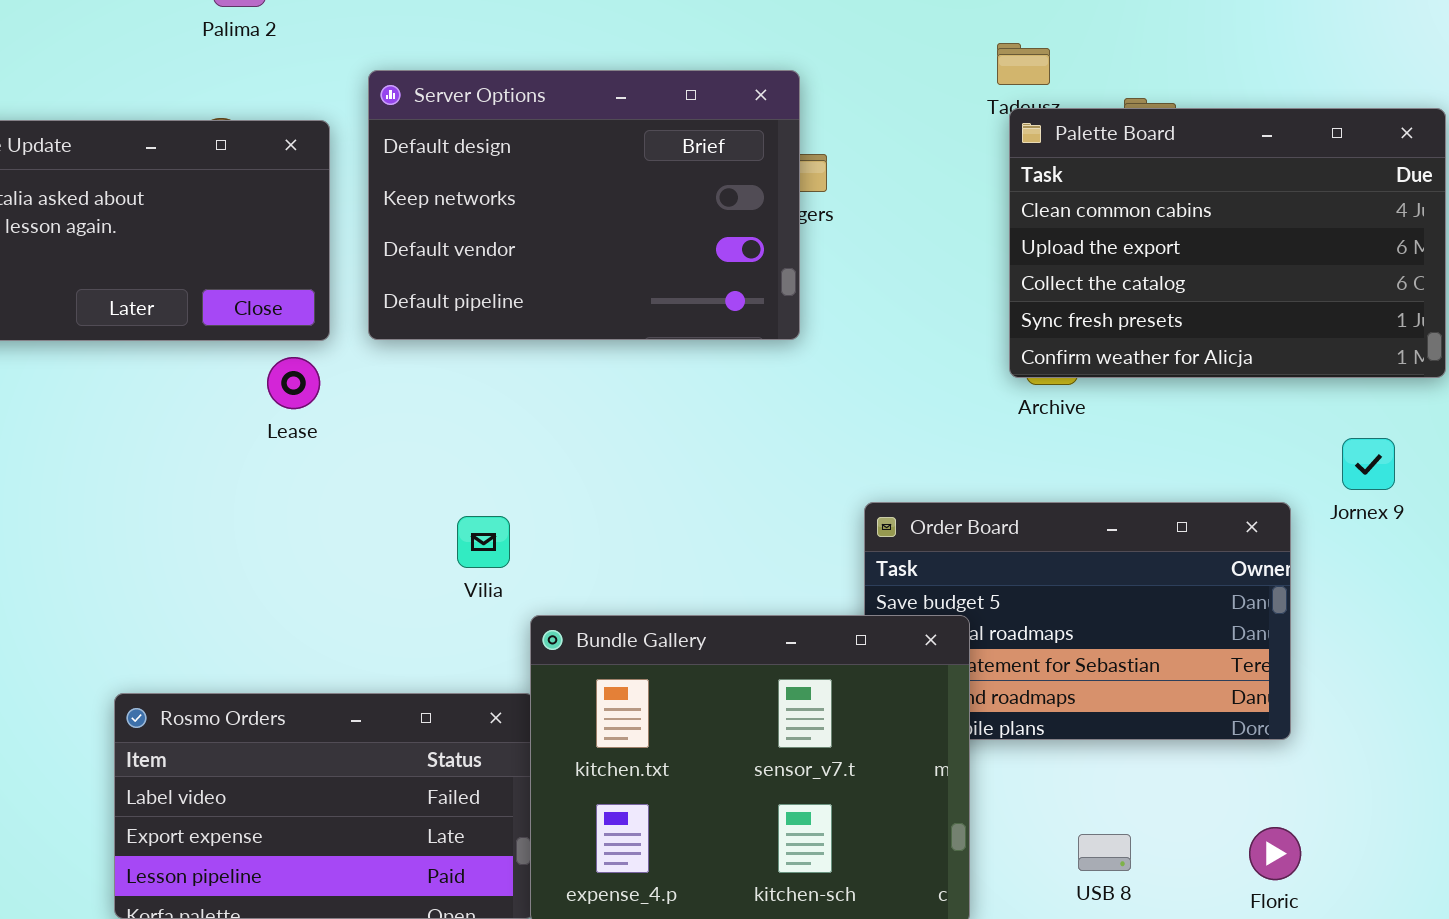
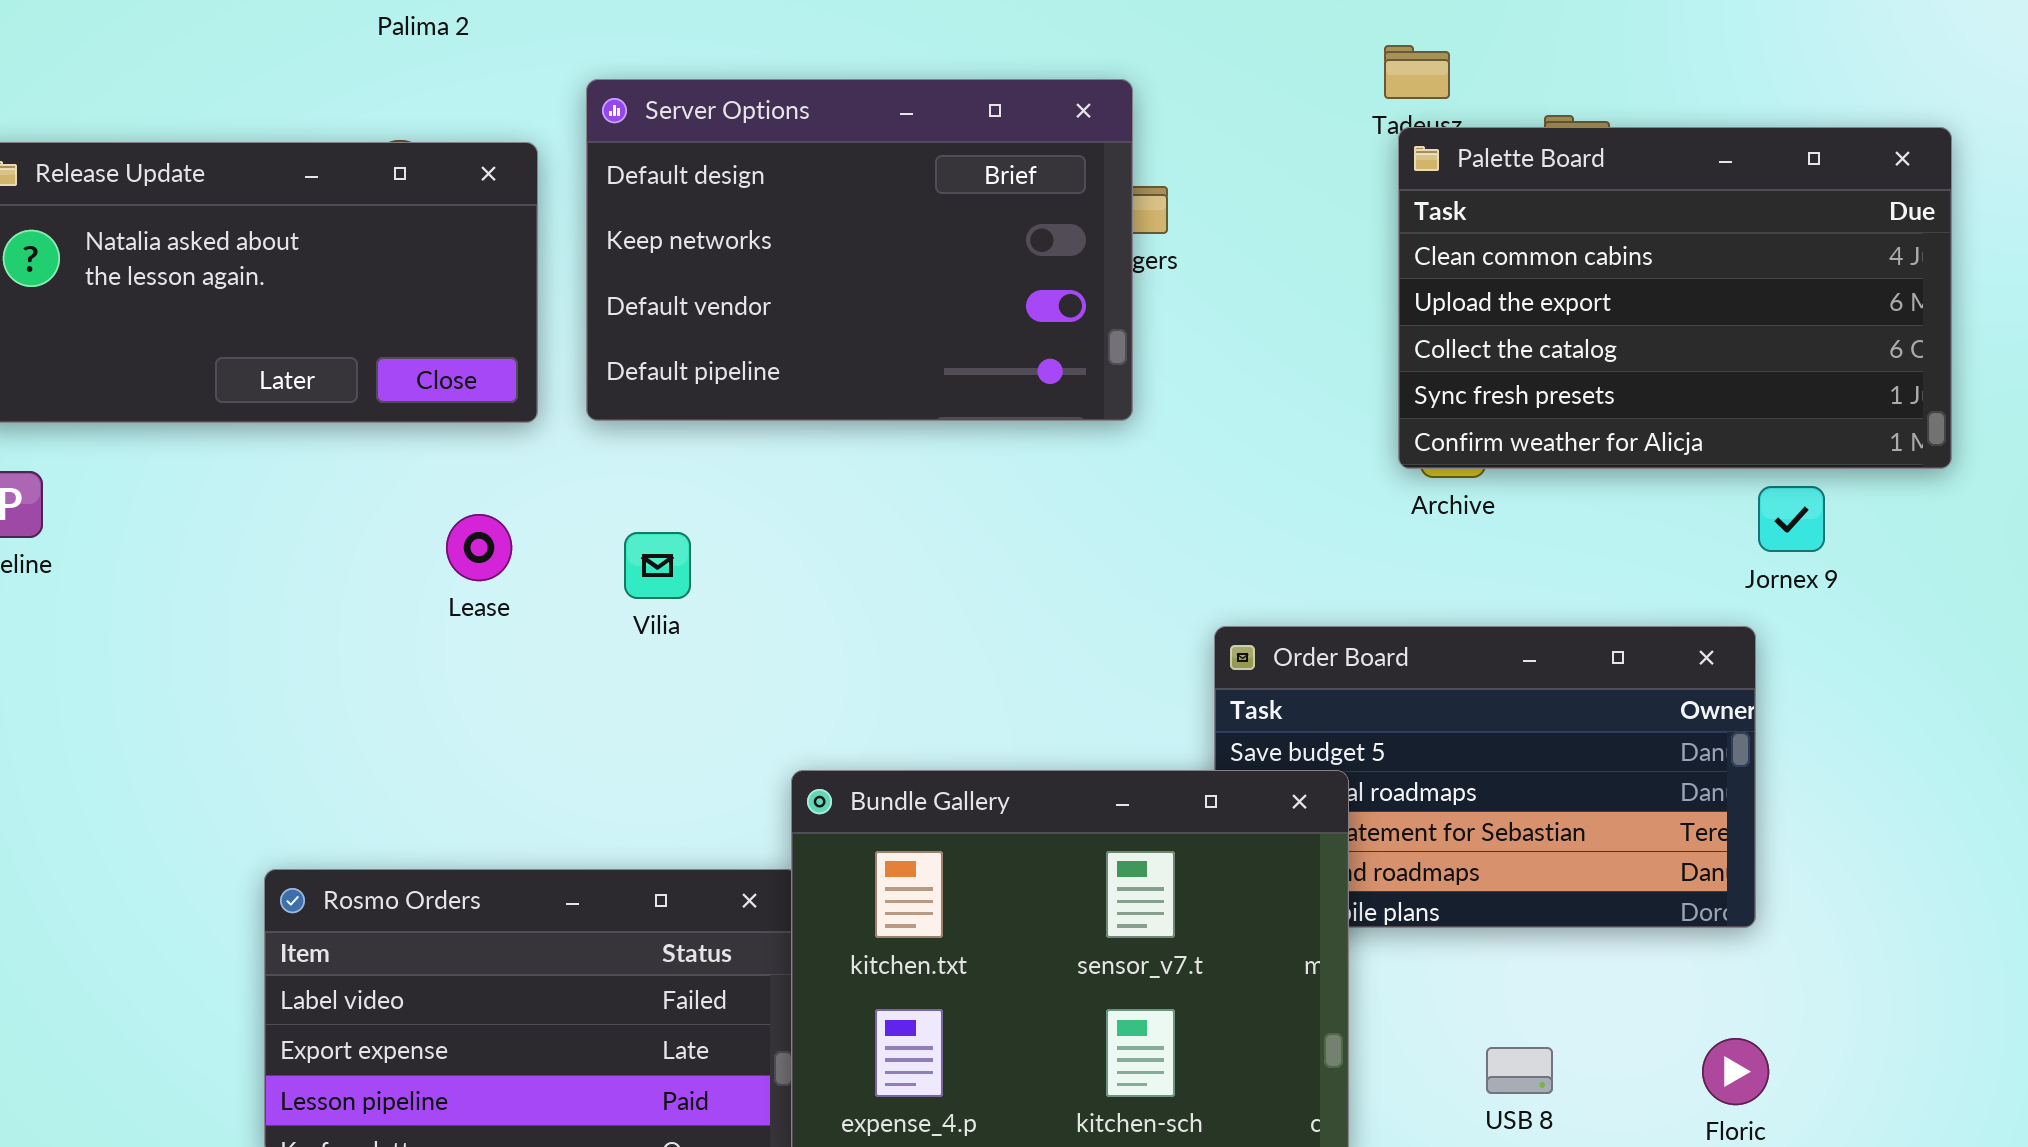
Lease: [267,357,320,409] -> [446,514,512,581], moved
Jornex 9: [1342,438,1395,490] -> [1758,486,1825,552], moved
Vilia: [457,516,510,568] -> [624,532,691,599], moved

